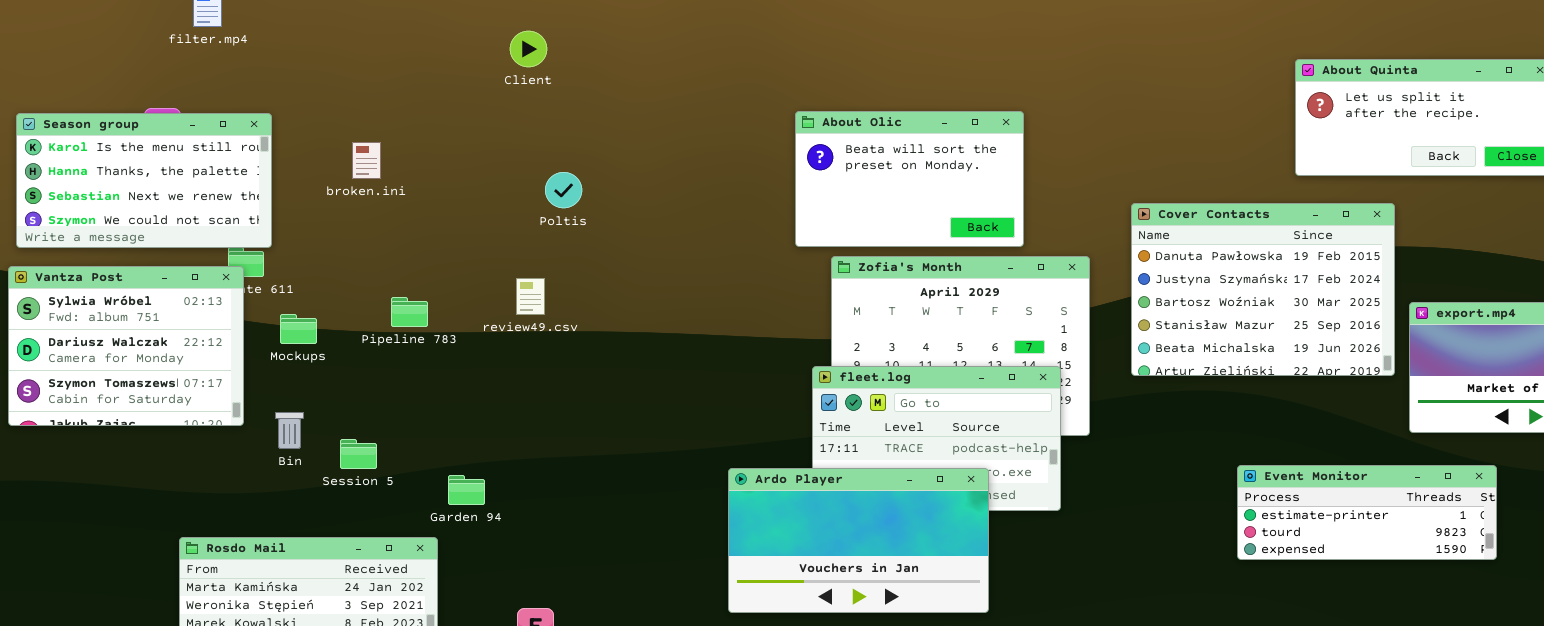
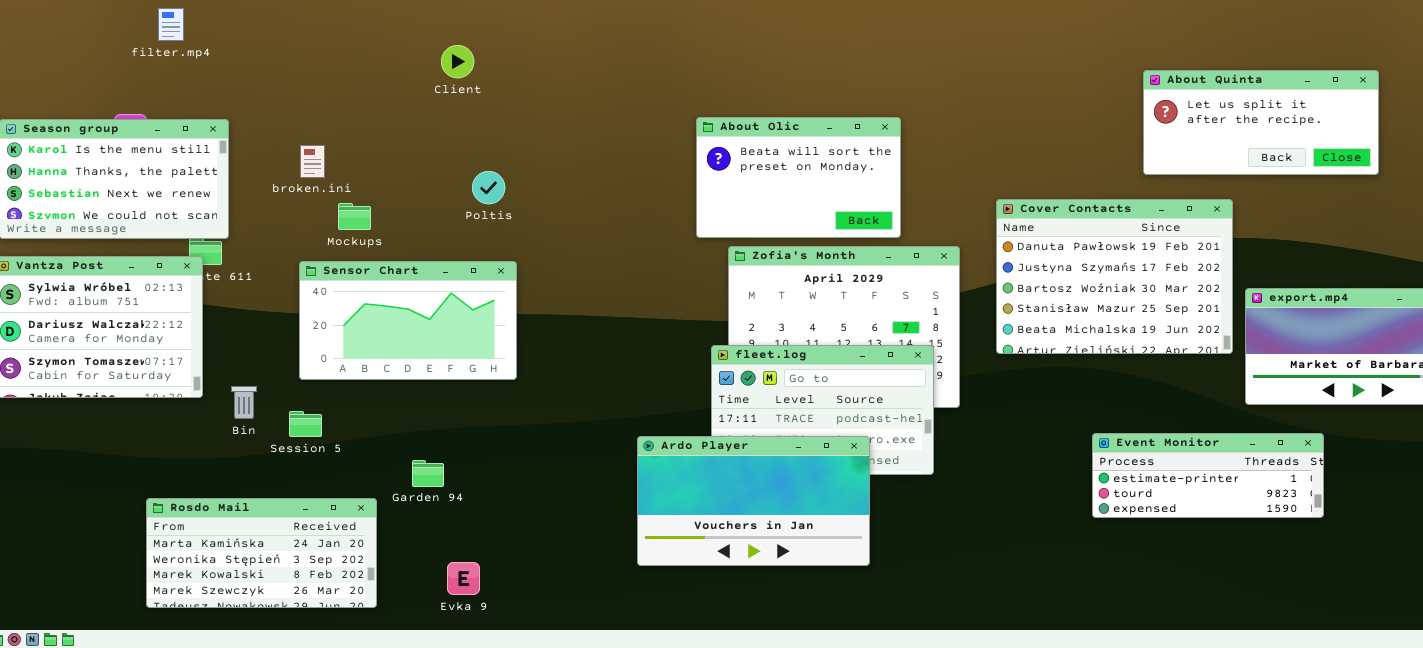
Sensor Chart: none -> [299,261,517,380], opened
Mockups: [280,314,317,344] -> [338,203,371,230], moved
Garden 94: [448,475,485,505] -> [412,460,444,487], moved

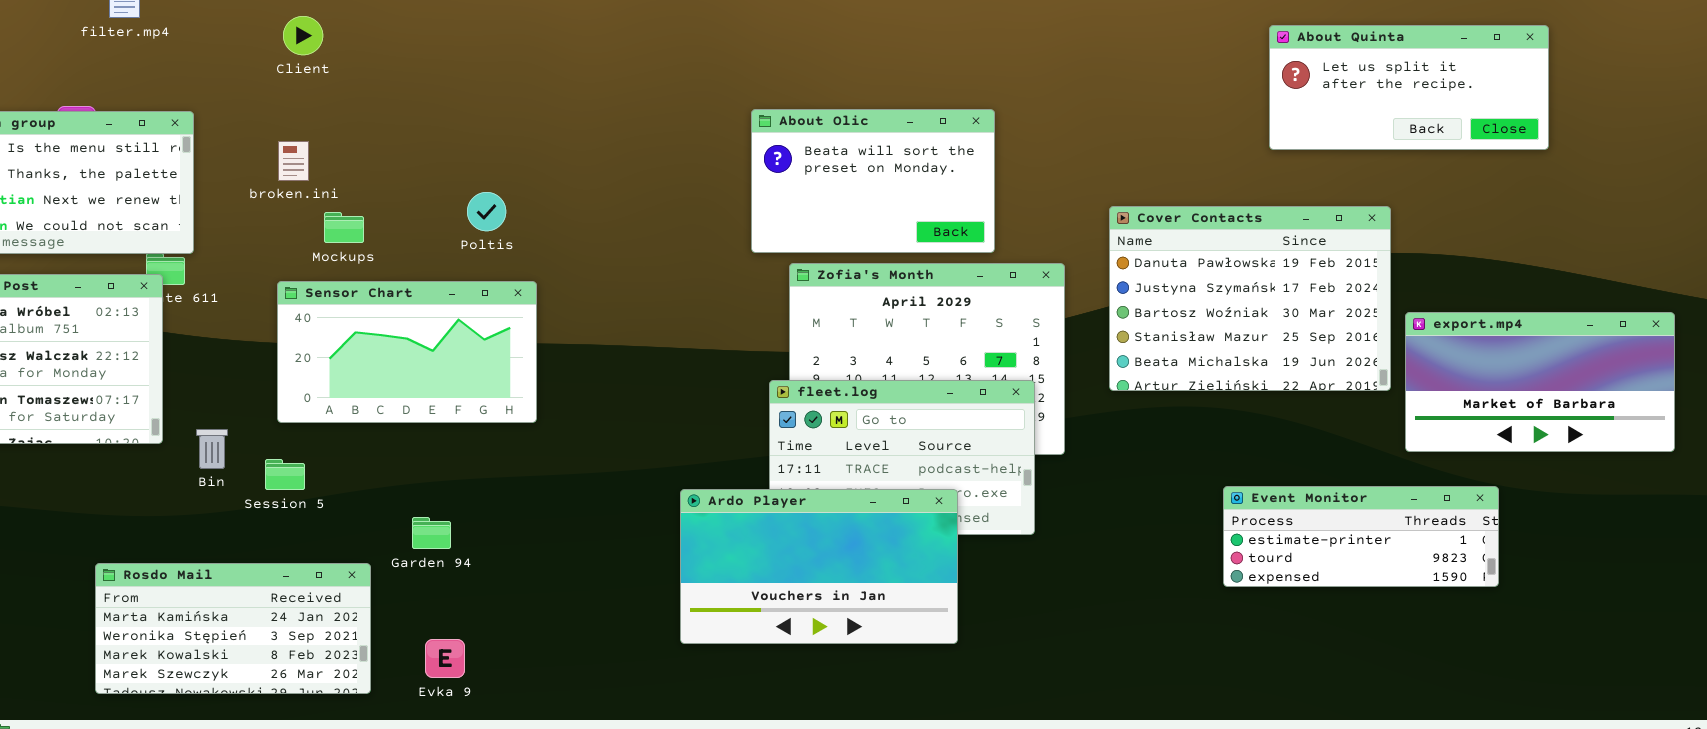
Client: [441,45,474,78] -> [283,16,323,55], moved
About Quinta: [1143,70,1379,175] -> [1269,25,1549,150], moved
Poltis: [472,171,505,204] -> [467,192,506,231], moved
Evka 9: [447,562,480,595] -> [425,639,465,678], moved

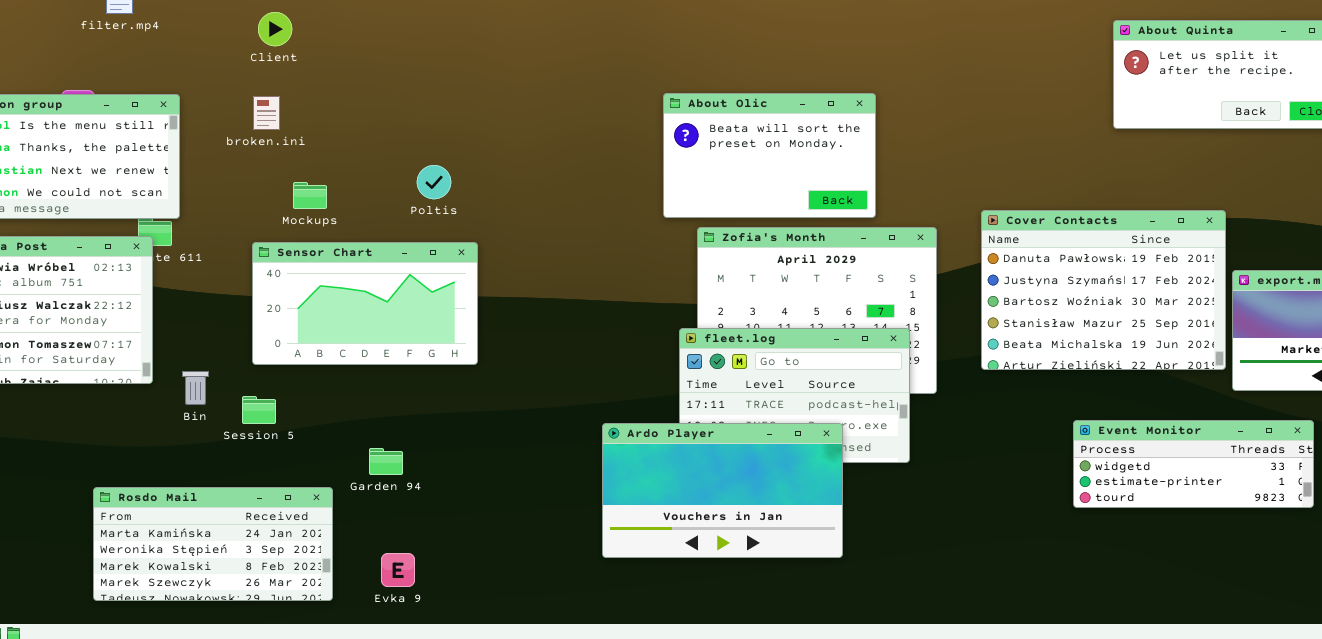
broken.ini: [278,141,309,181] -> [253,96,280,130], moved
Cover Contacts: [1109,206,1391,391] -> [981,210,1226,370], moved
Event Monitor: [1223,486,1499,587] -> [1073,420,1314,508], scrolled up 1 row

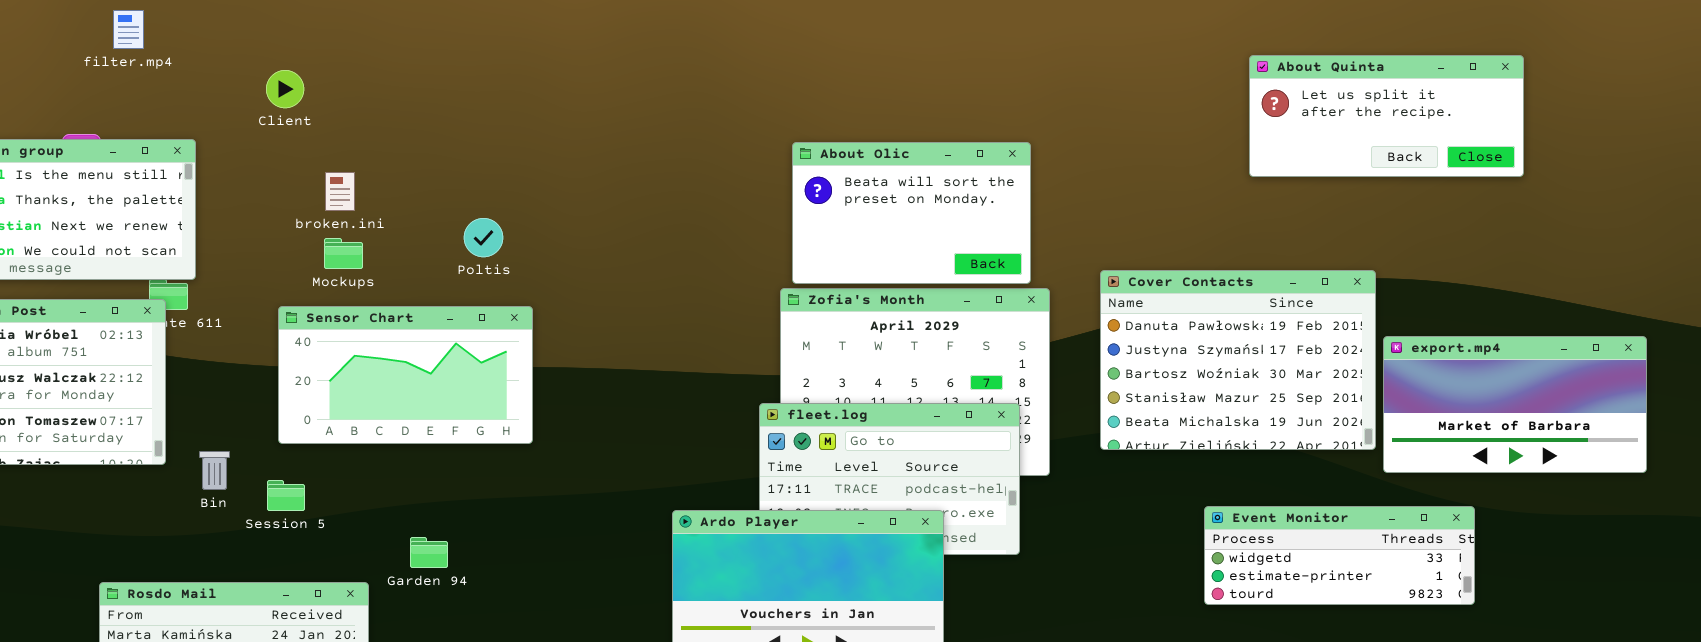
Client: [258,12,292,46] -> [266,70,304,108], moved
About Olic: [663,93,876,218] -> [792,142,1031,284], moved
broken.ini: [253,96,280,130] -> [325,172,355,211], moved

